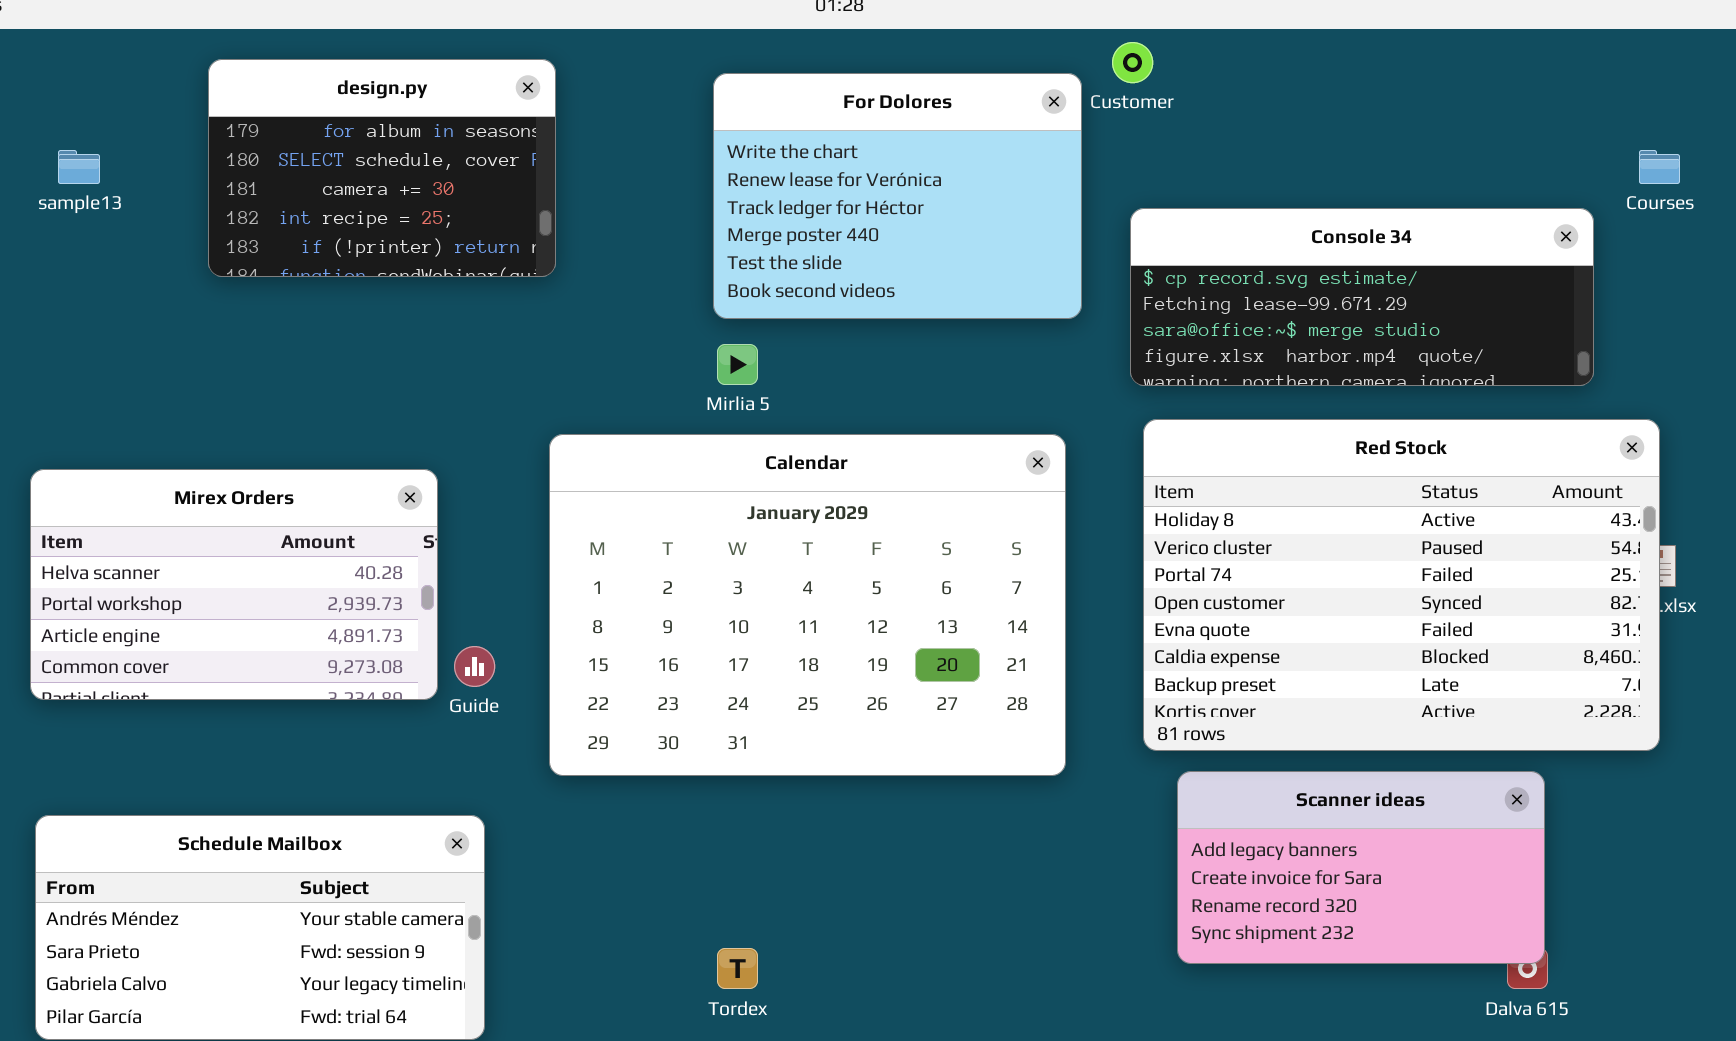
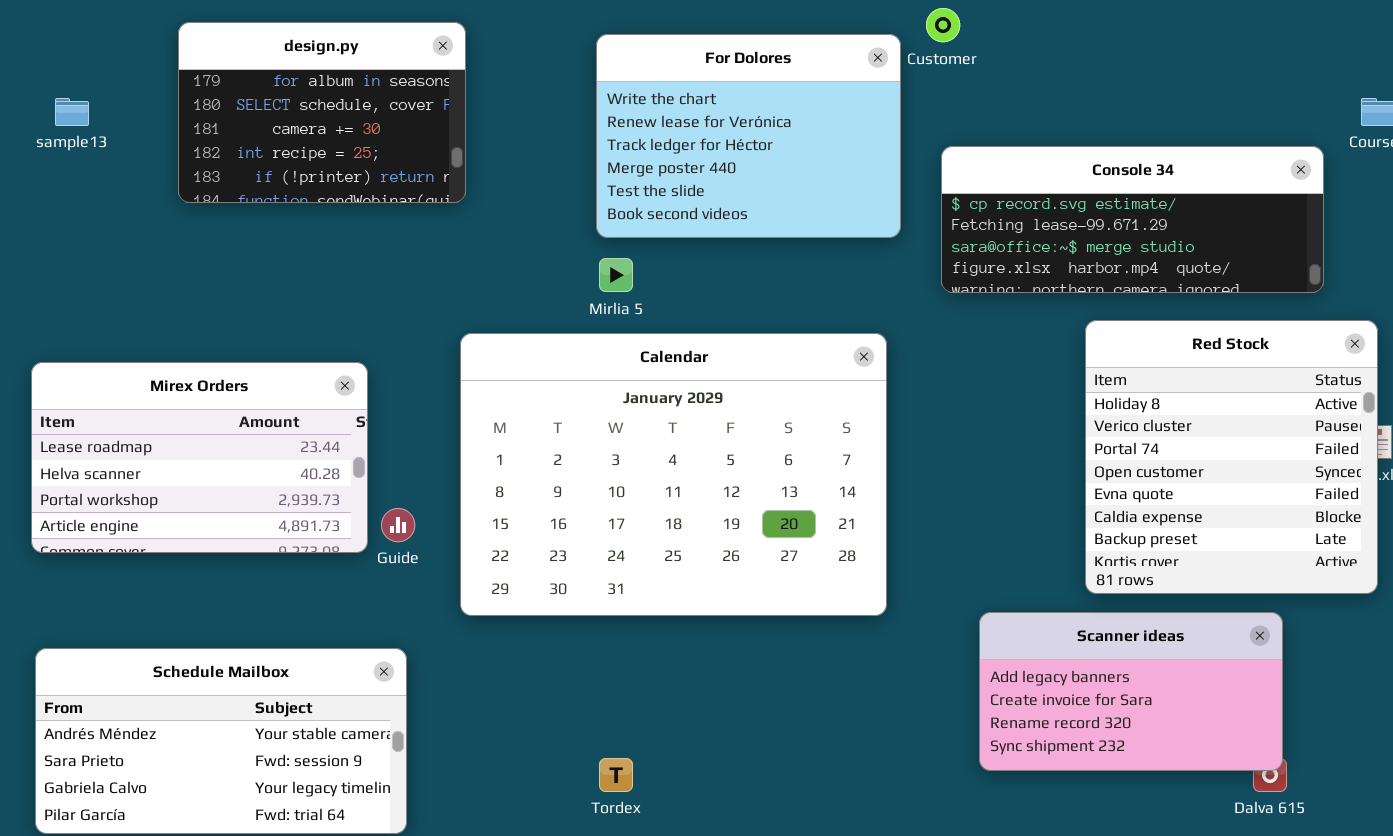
Red Stock: [1143,419,1660,751] -> [1085,320,1378,594], resized
Mirex Orders: [30,469,438,700] -> [31,362,368,553], scrolled up 1 row

